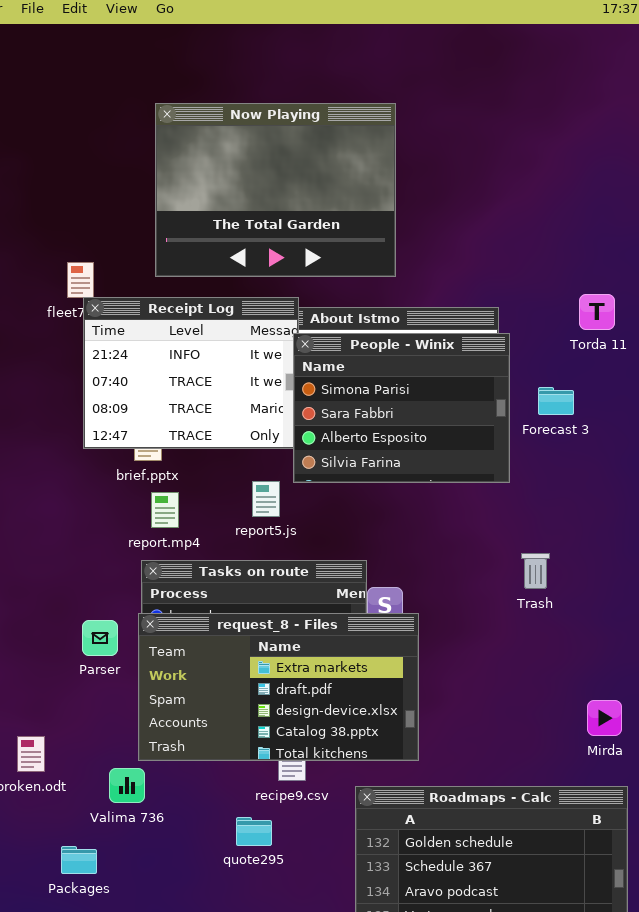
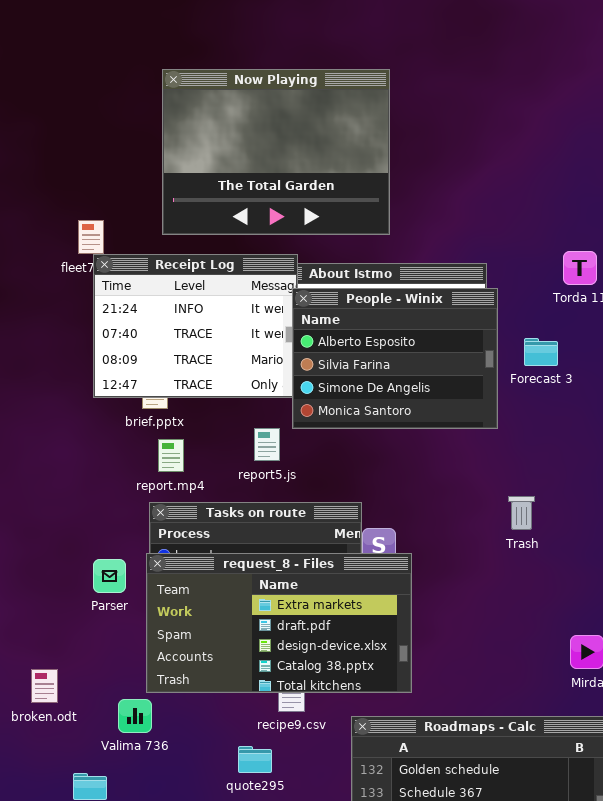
People - Winix: [293,333,510,483] -> [292,288,498,429], scrolled down 2 rows

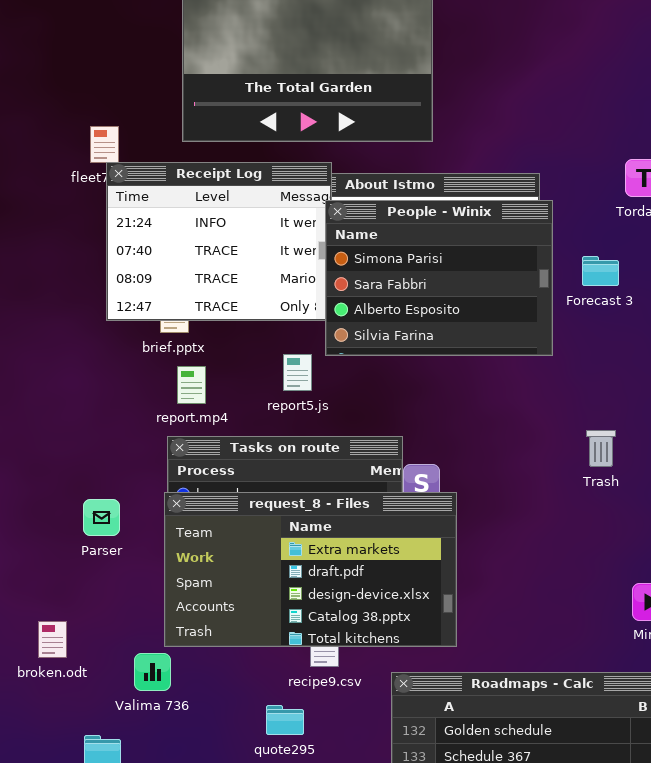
People - Winix: [292,288,498,429] -> [325,200,553,356], scrolled up 2 rows
Trash: [508,496,535,530] -> [586,430,616,467], moved
Parser: [93,559,126,593] -> [83,499,120,536], moved

